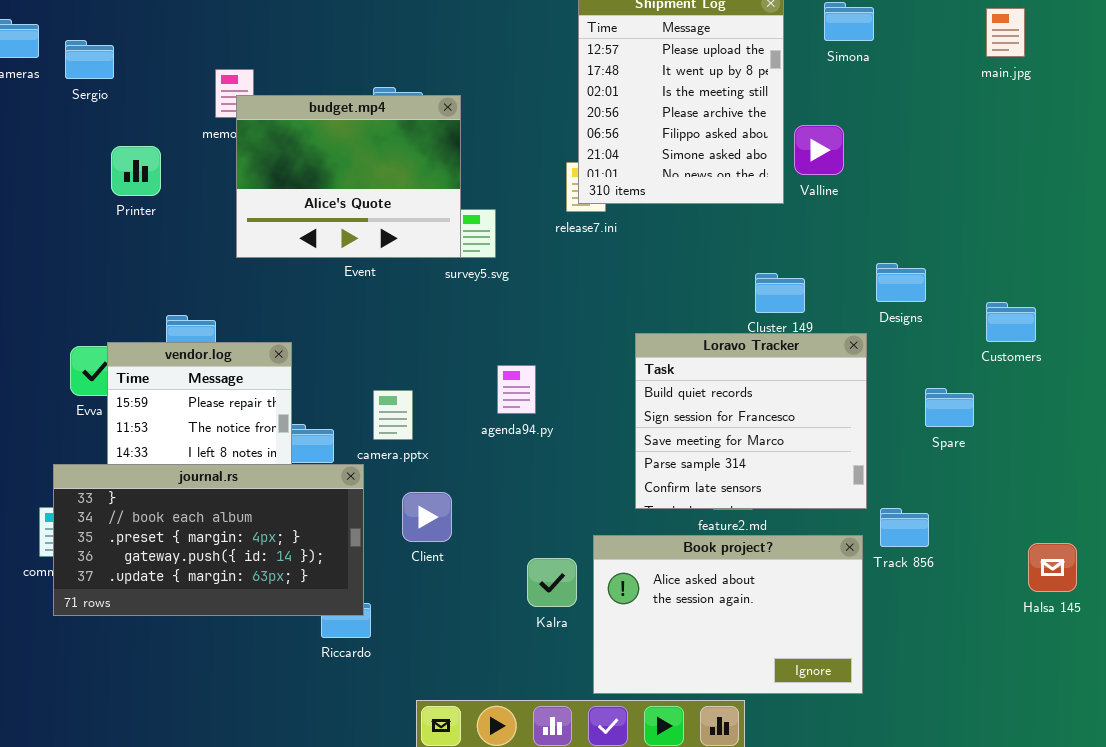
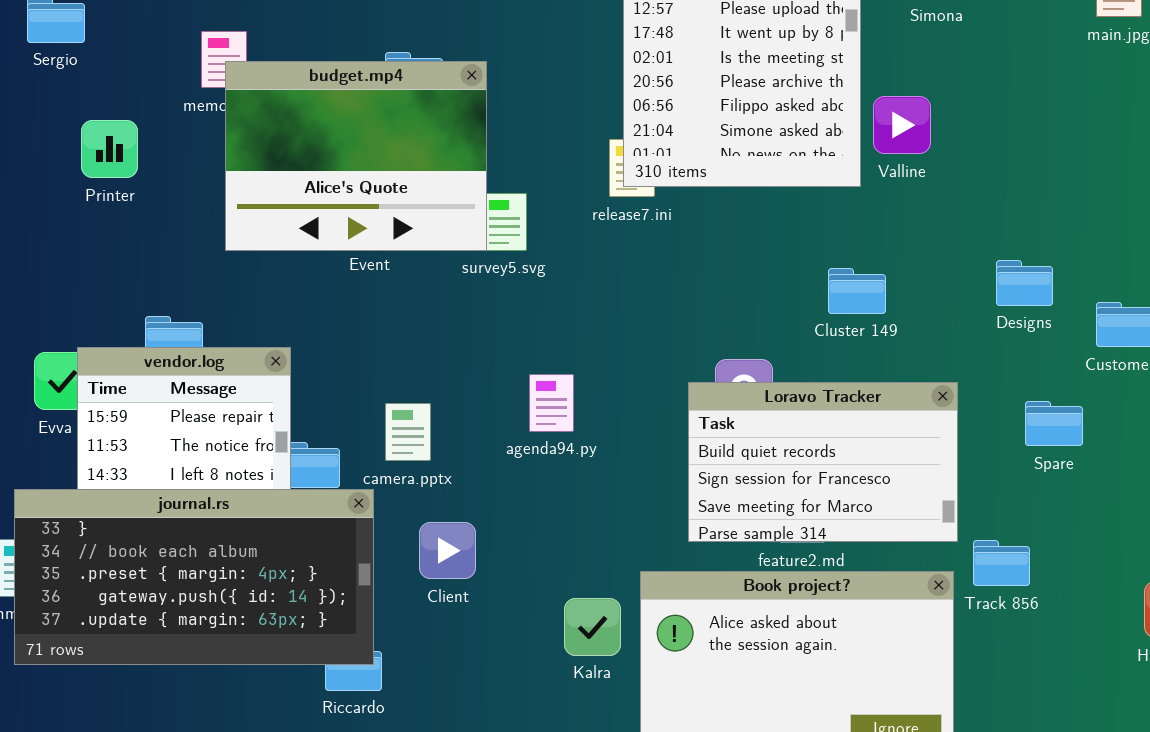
Designs: [876,263,926,302] -> [996,260,1053,306], moved
Loravo Tracker: [635,333,867,509] -> [688,382,958,542], resized

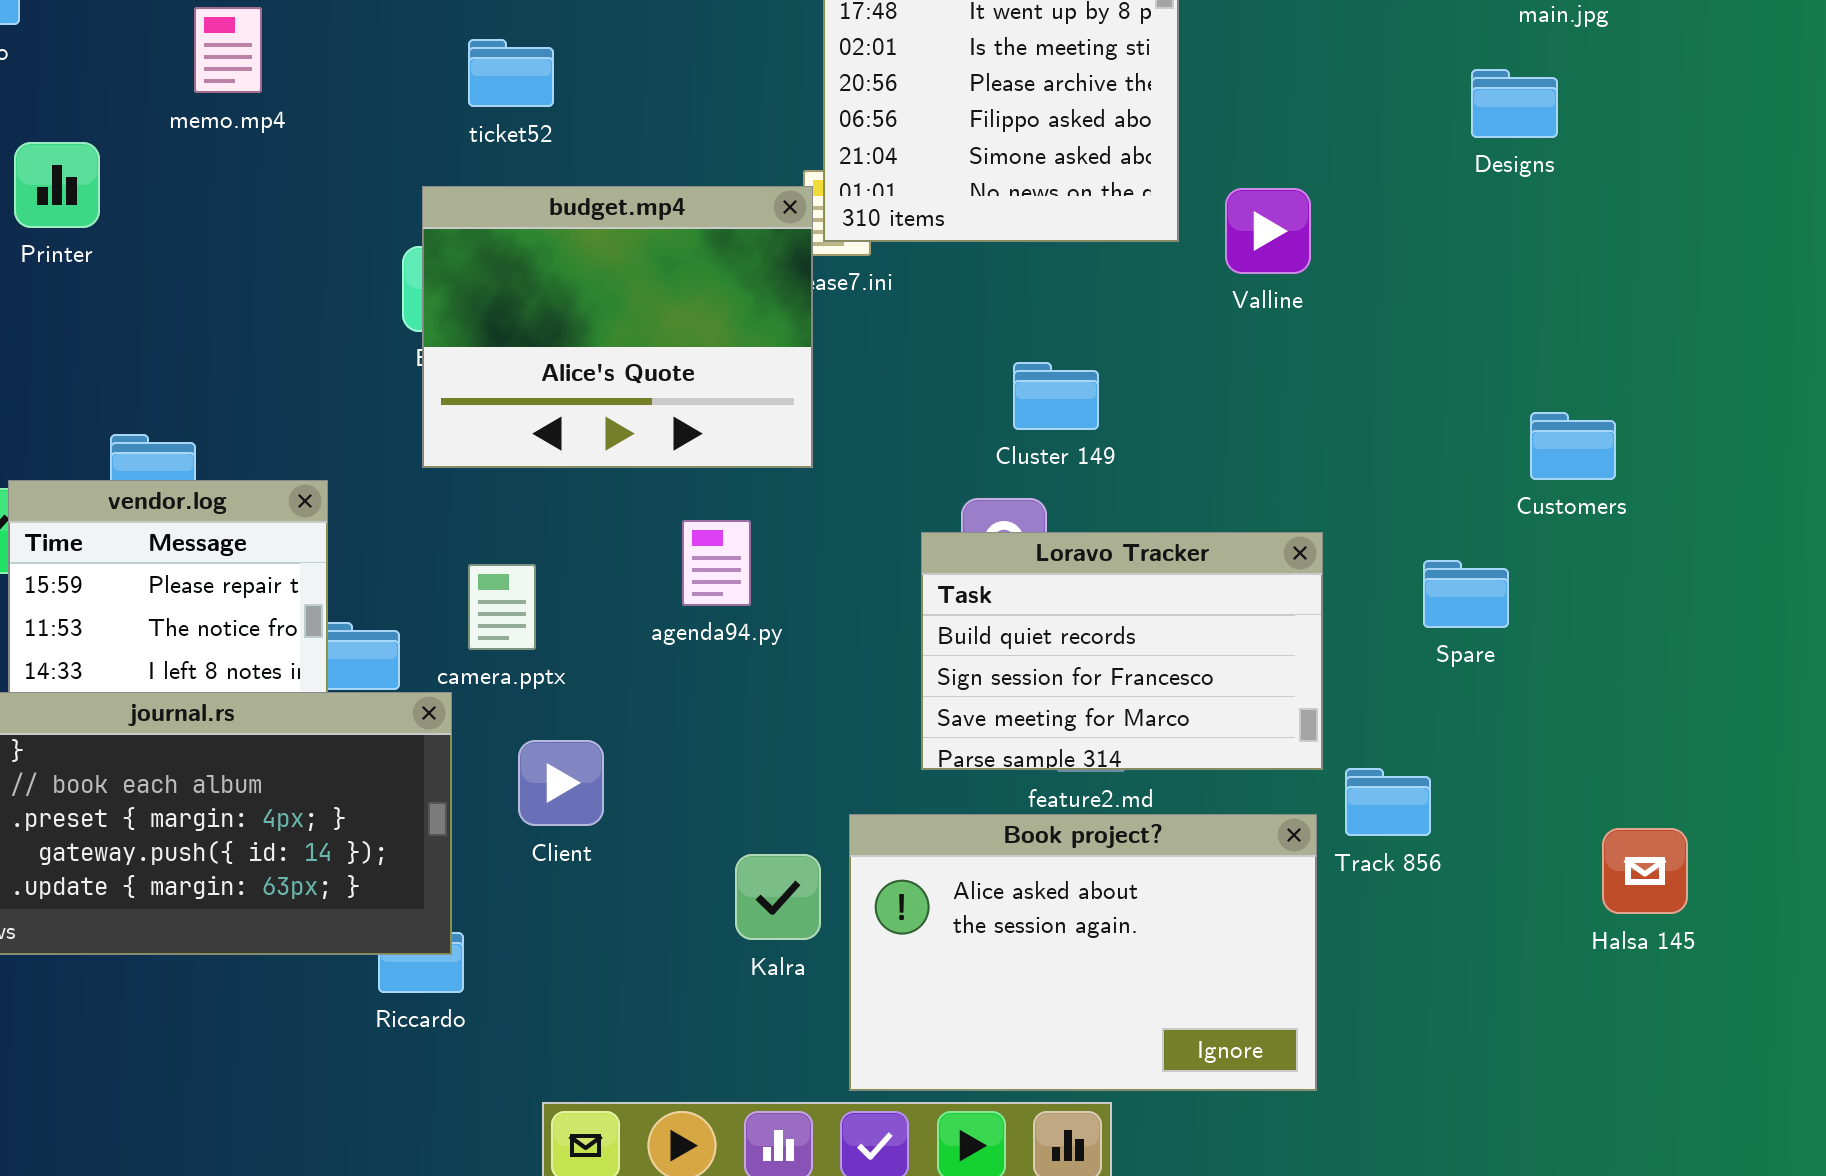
budget.mp4: [225,61,487,251] -> [422,186,813,468], moved
Valline: [873,96,931,154] -> [1225,188,1311,274], moved
Designs: [996,260,1053,306] -> [1471,69,1558,138], moved
Cluster 149: [828,268,886,314] -> [1013,362,1099,430], moved

